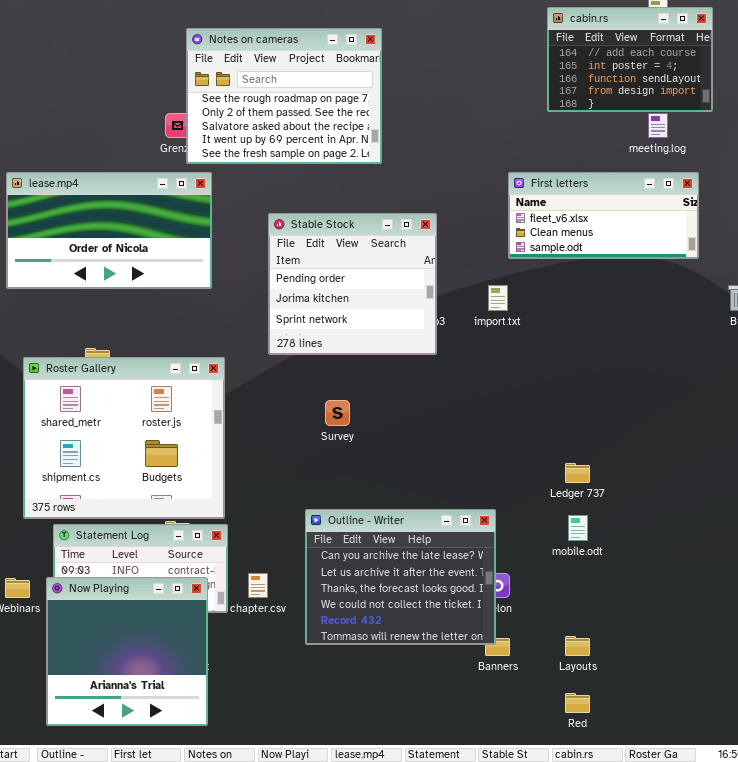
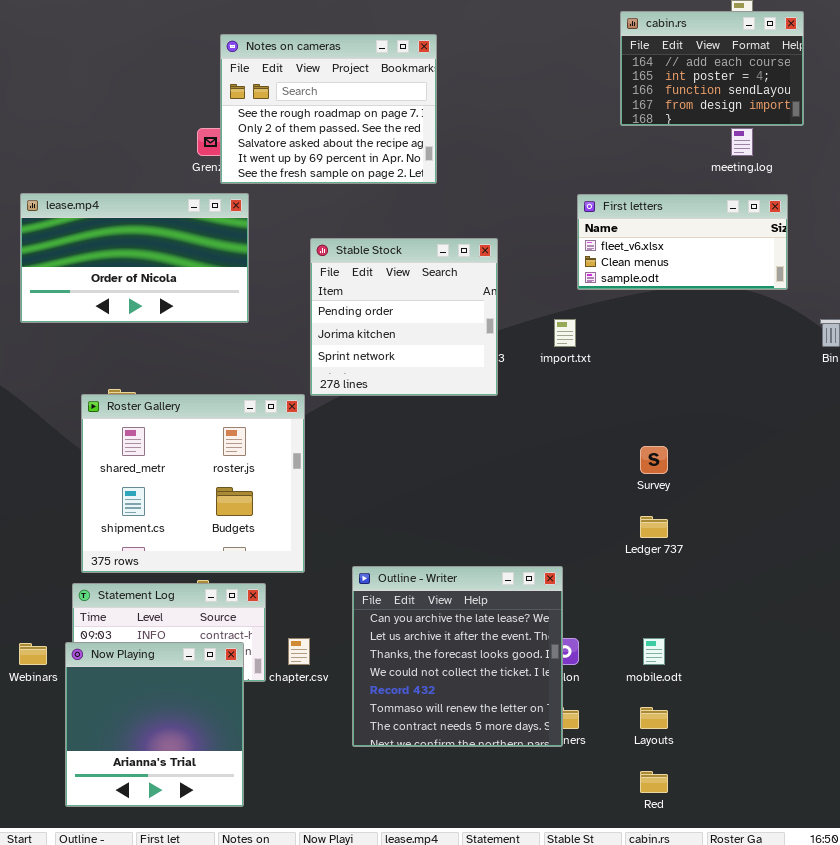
Roster Gallery: [23,357,225,519] -> [81,394,305,573], moved
Survey: [325,400,350,426] -> [640,446,668,474], moved
Outline - Writer: [305,509,496,645] -> [352,566,563,747], resized
mobile.odt: [568,515,588,541] -> [643,638,665,665], moved

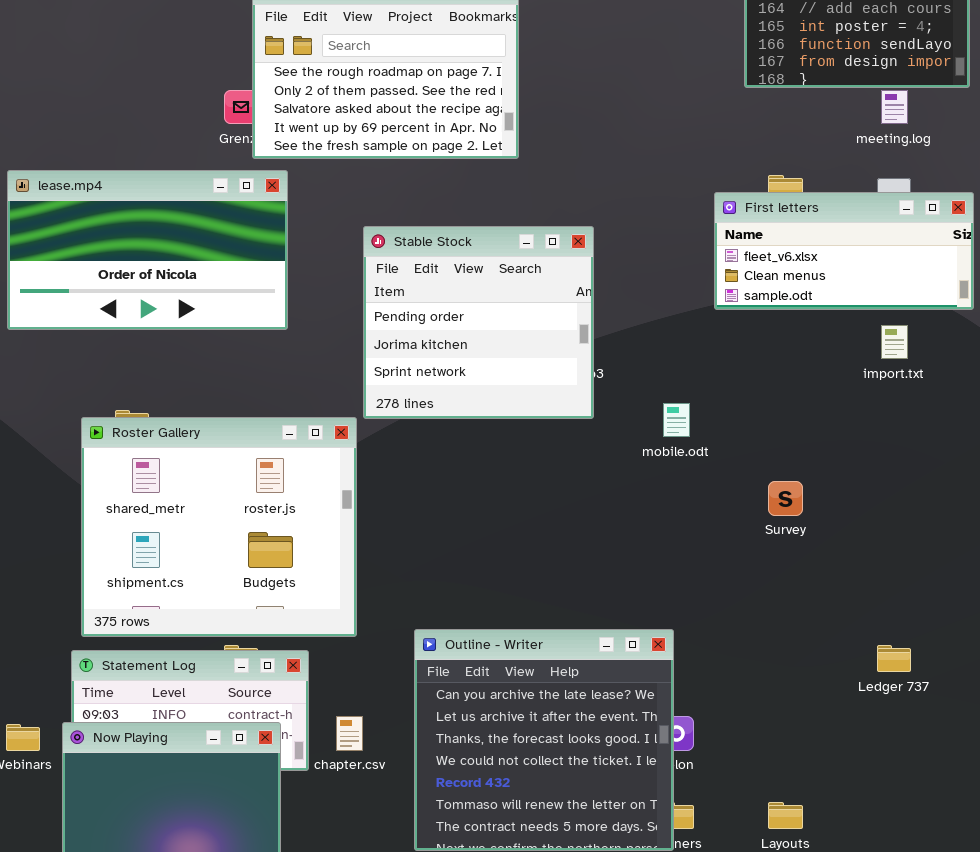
First letters: [577,194,788,290] -> [714,192,974,310], moved
import.txt: [554,319,576,347] -> [881,325,908,359], moved
Ledger 737: [640,516,668,538] -> [877,645,911,672], moved
mobile.odt: [643,638,665,665] -> [663,403,690,437], moved

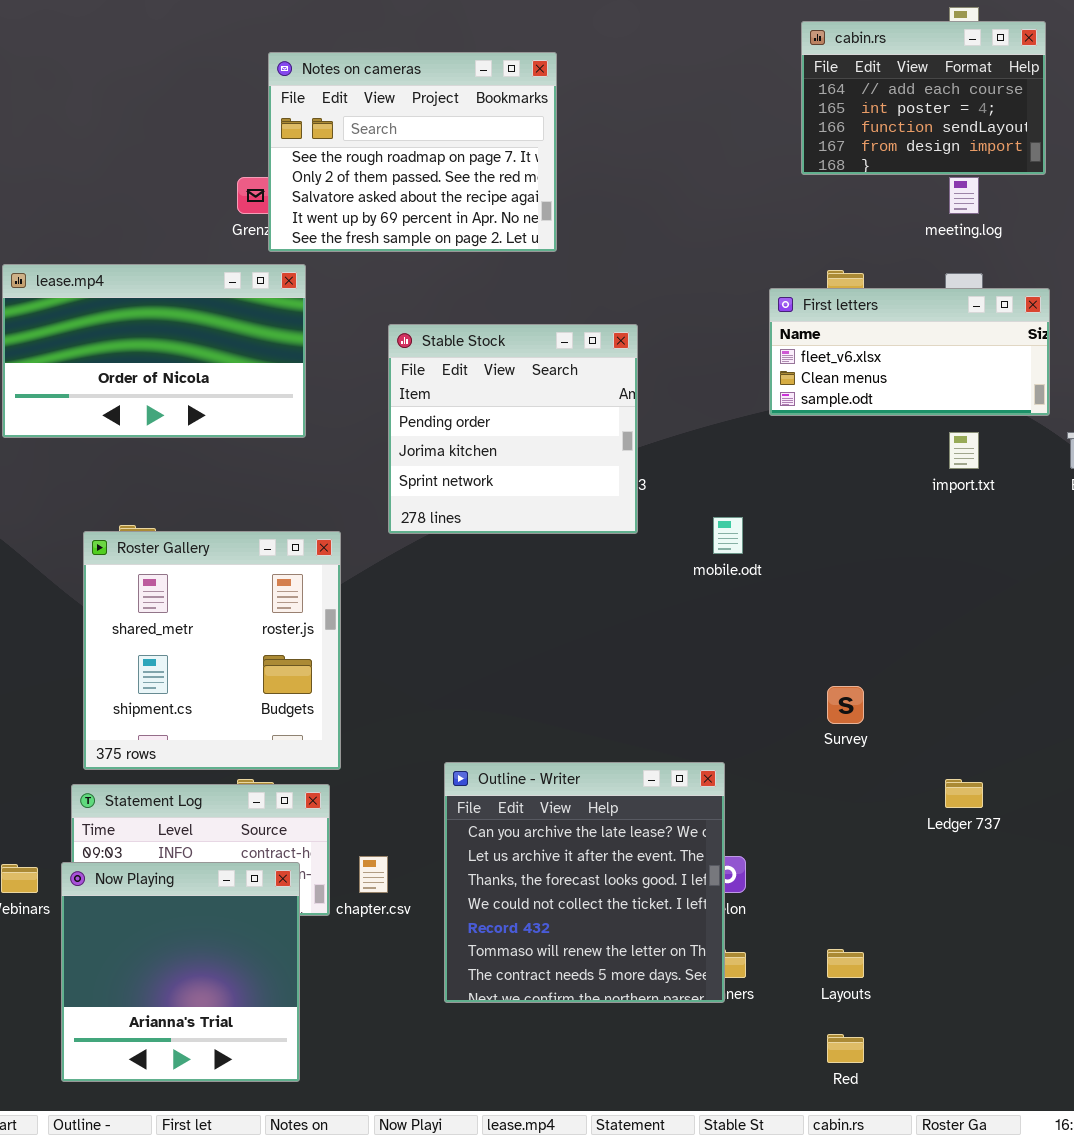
Roster Gallery: [81,417,357,637] -> [83,531,341,770], resized
Survey: [768,481,803,516] -> [827,686,864,724], moved

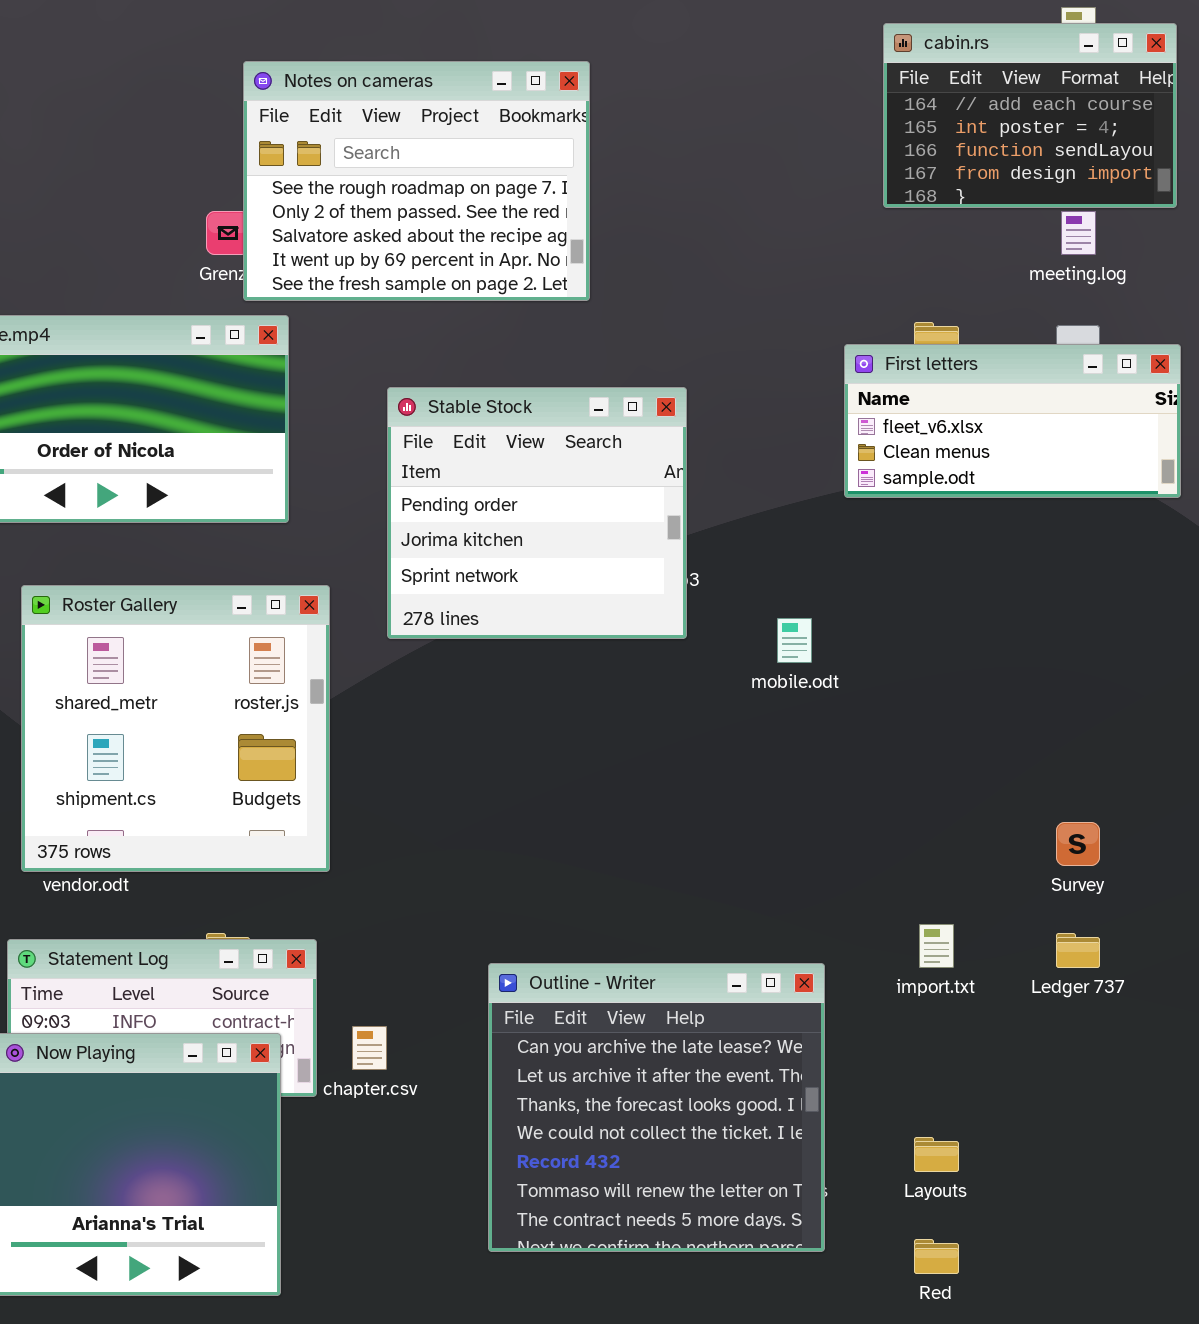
import.txt: [949,432,979,469] -> [919,924,954,968], moved
Roster Gallery: [83,531,341,770] -> [21,585,330,872], moved
Survey: [827,686,864,724] -> [1056,822,1100,866], moved
Outline - Writer: [444,762,725,1003] -> [488,963,825,1252], moved

